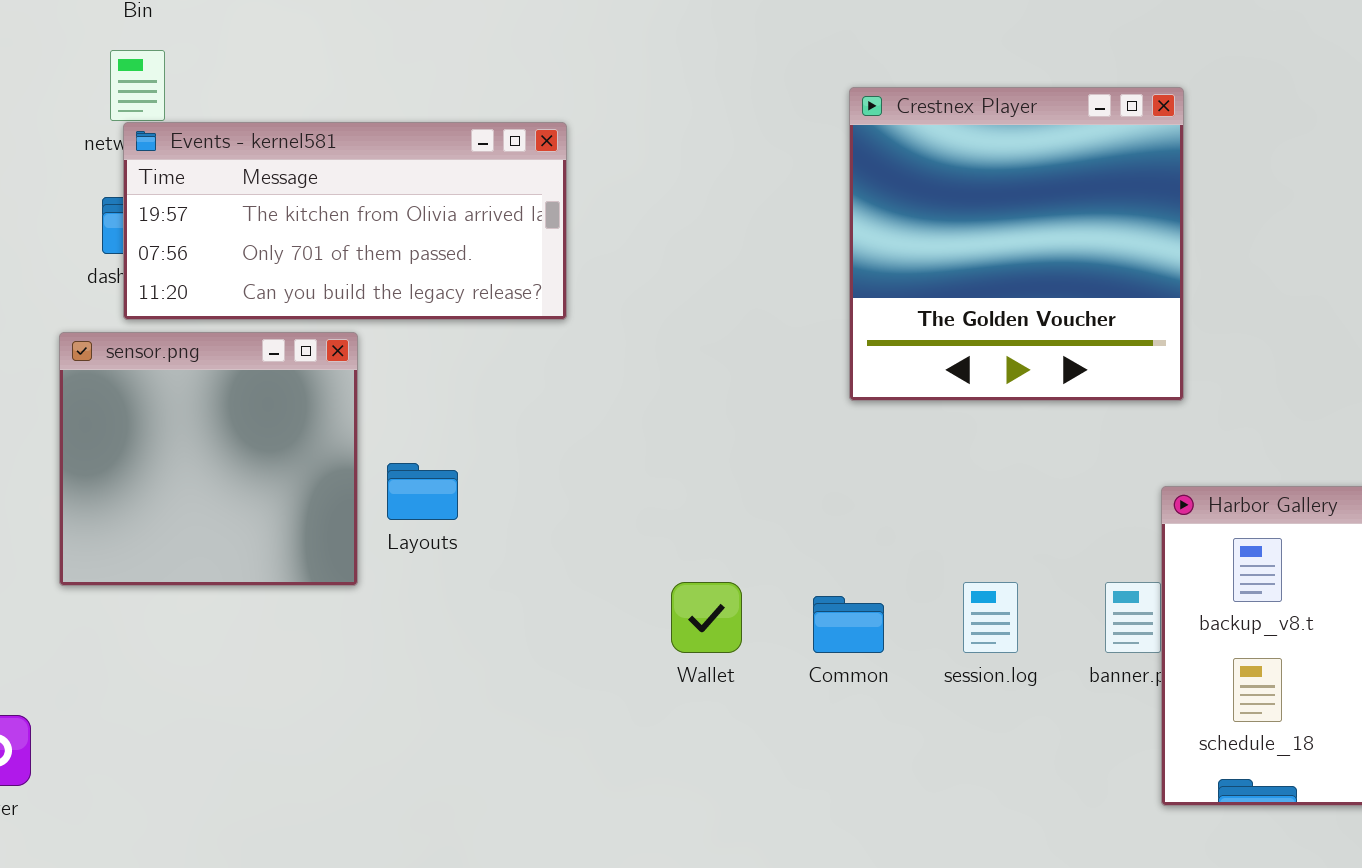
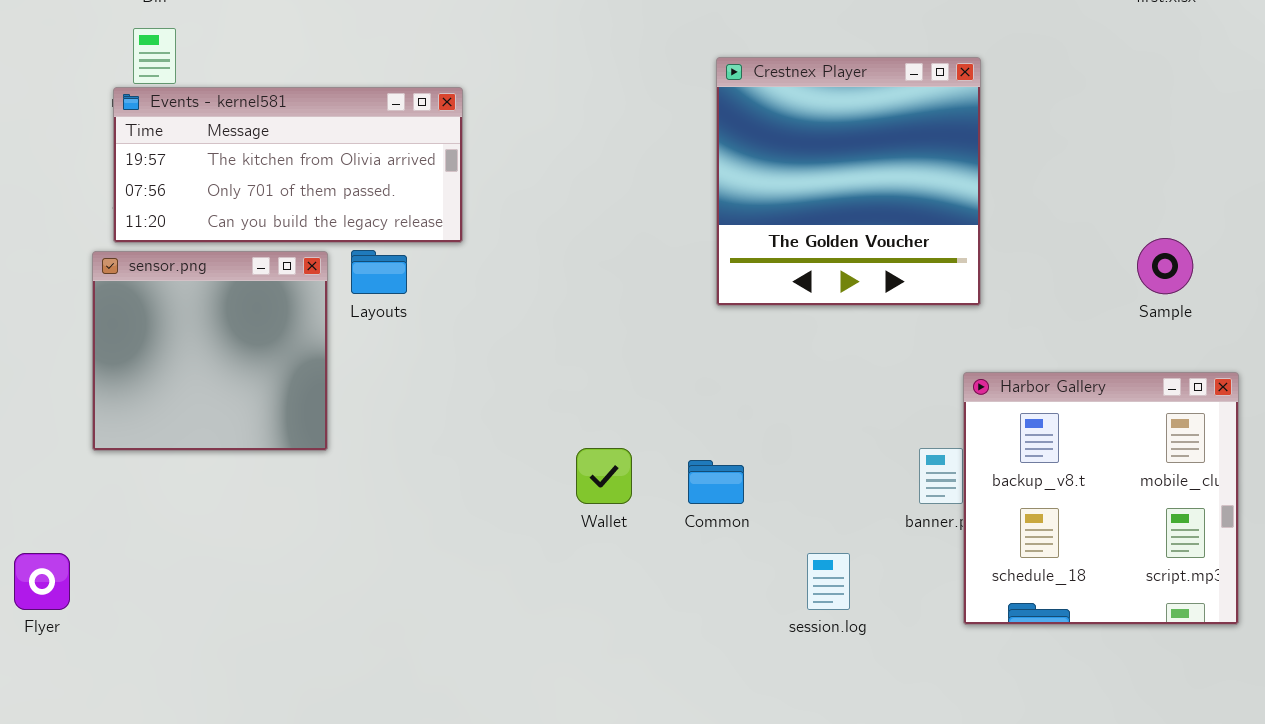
Events - kernel581: [123,122,567,320] -> [113,87,463,243], moved
Layouts: [387,463,458,520] -> [351,250,407,294], moved
session.log: [963,582,1018,653] -> [807,553,850,610], moved

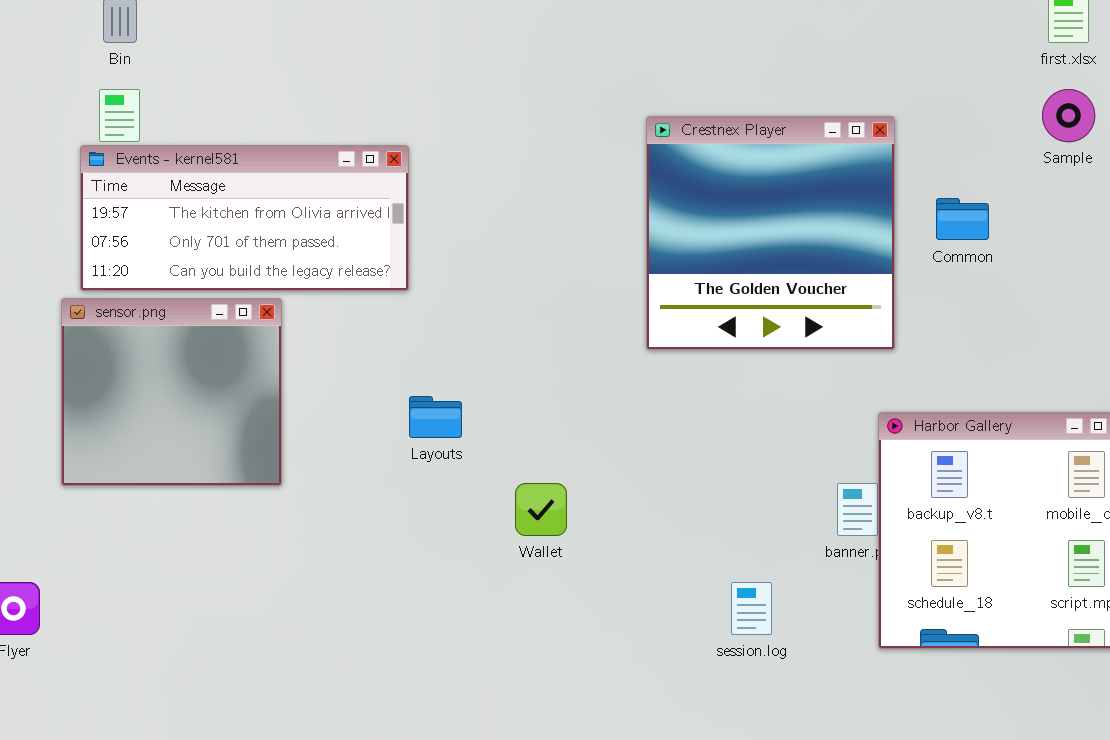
Sample: [1137,238,1193,294] -> [1042,89,1095,142], moved
Layouts: [351,250,407,294] -> [409,396,462,438], moved
Common: [688,460,744,504] -> [936,198,989,240], moved

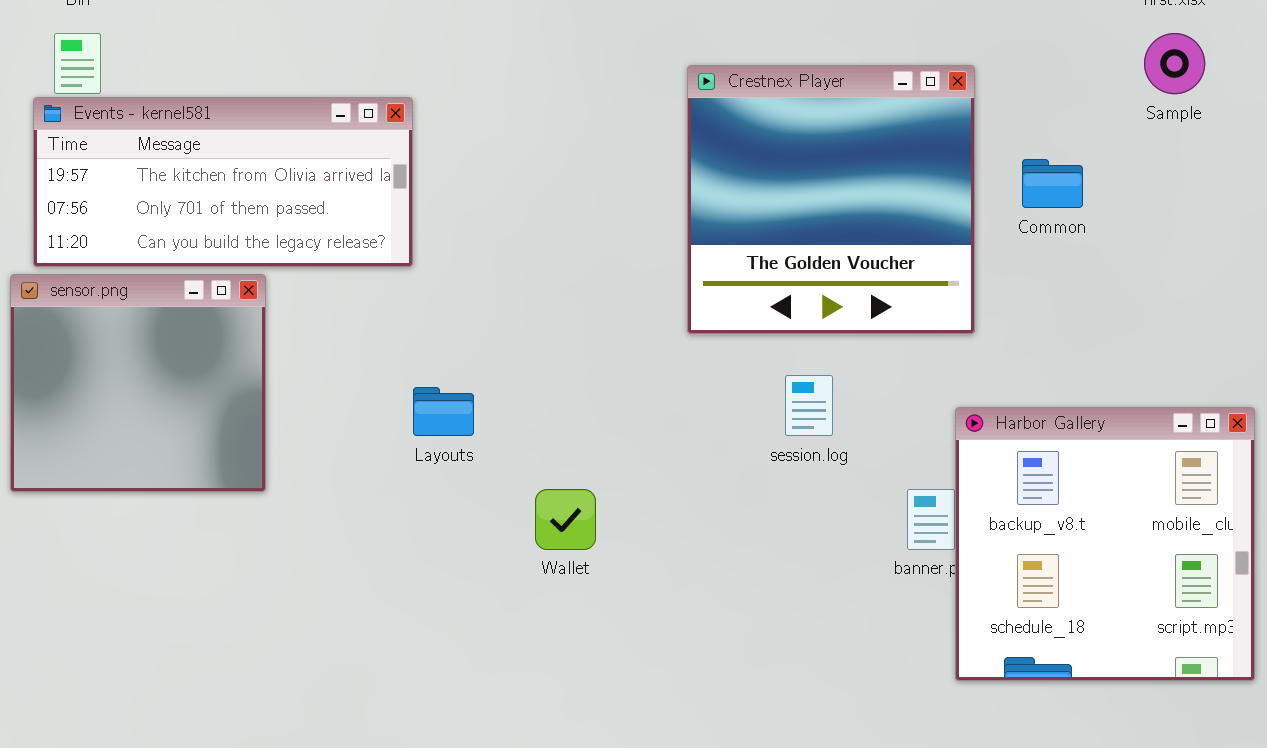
session.log: [731,582,772,635] -> [785,375,833,436], moved

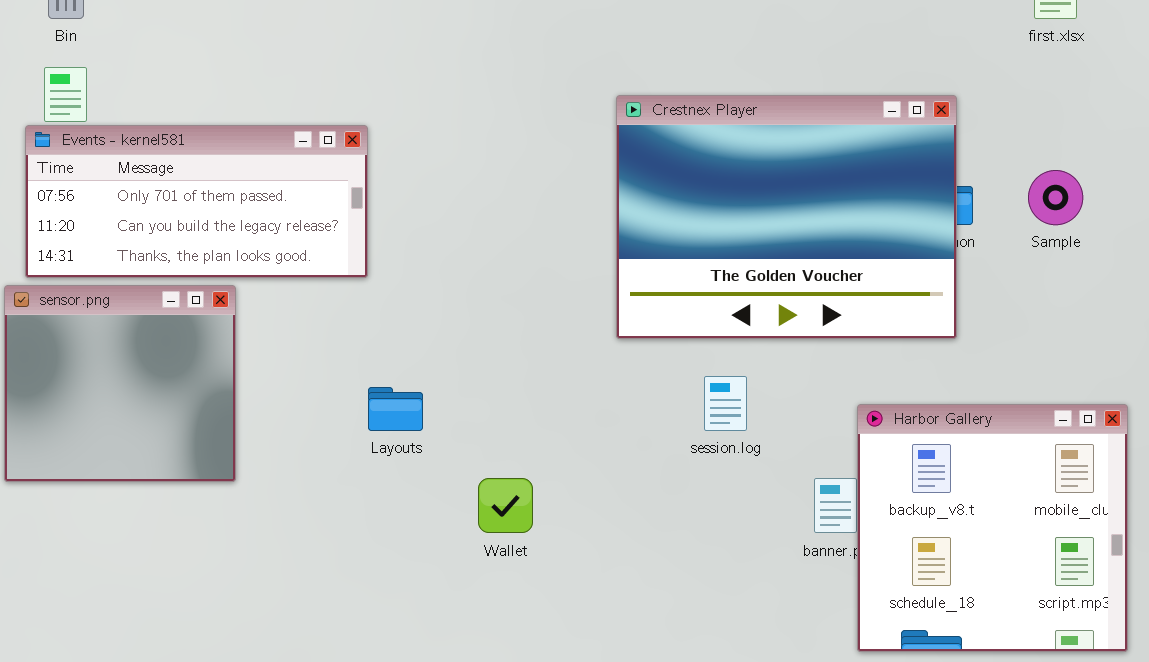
Sample: [1144,33,1205,94] -> [1028,170,1083,225], moved
Crestnex Player: [687,65,975,334] -> [616,95,957,339], resized
Events - kernel581: [33,97,413,267] -> [25,125,368,278], scrolled down 1 row

